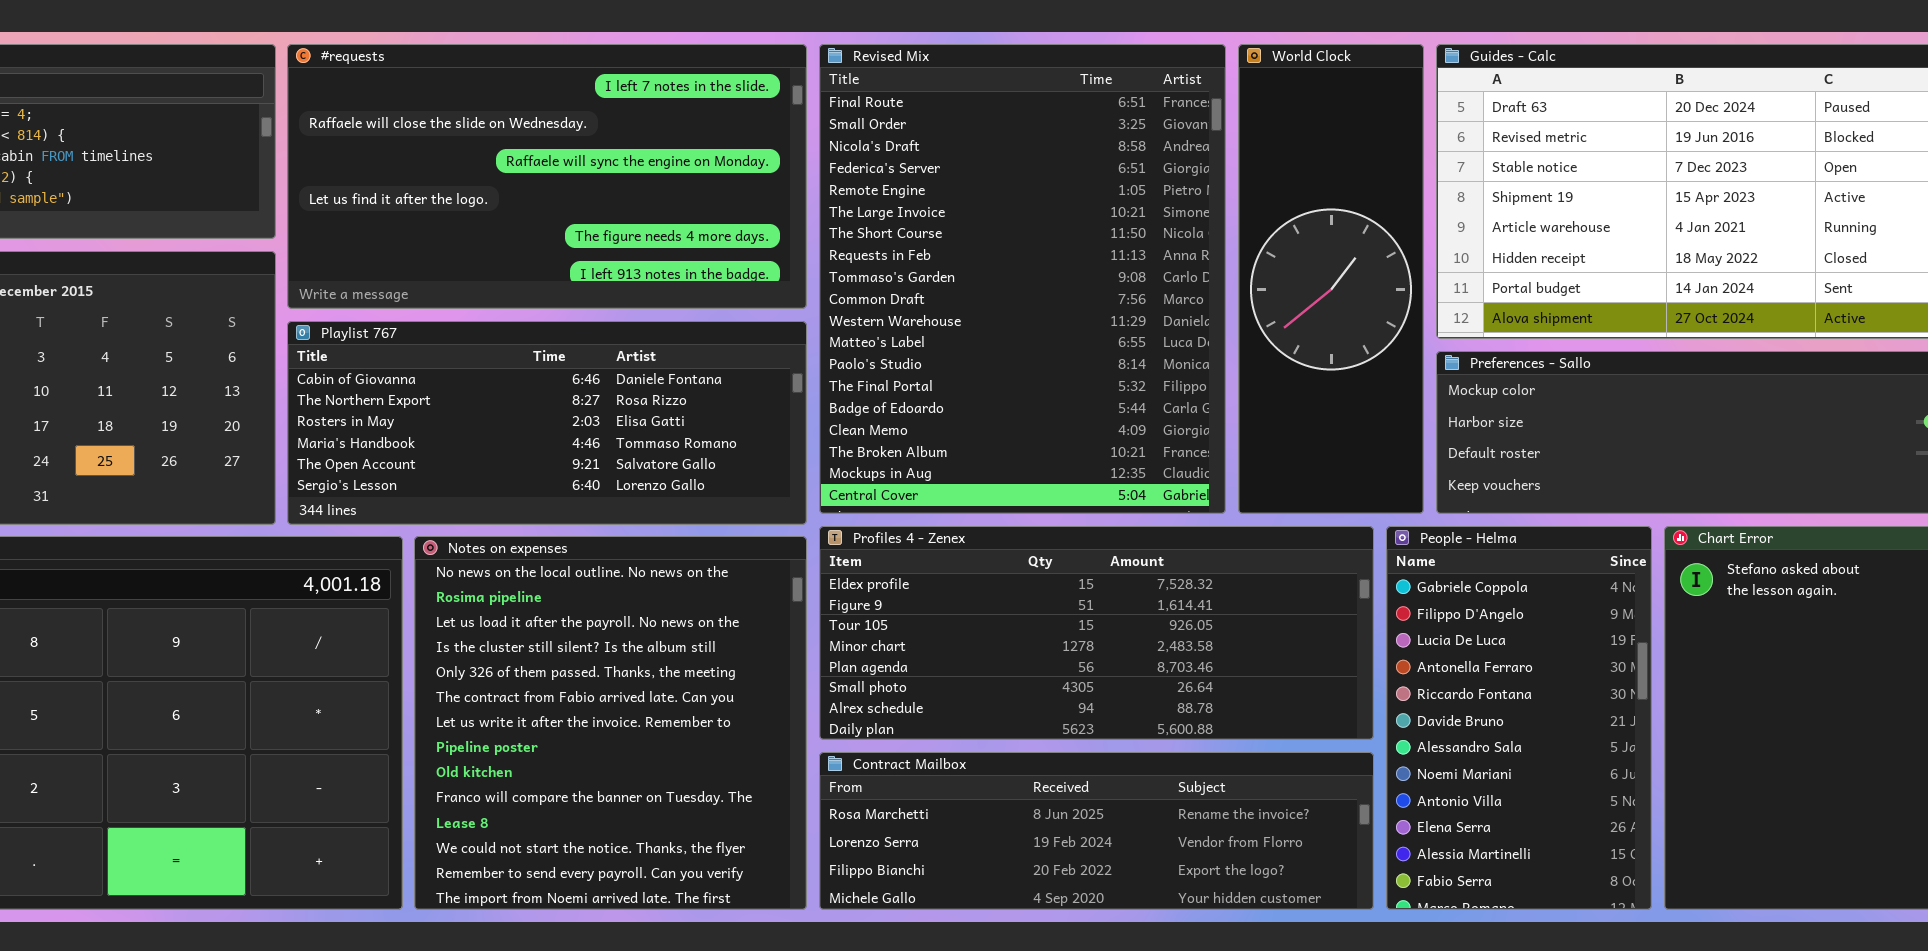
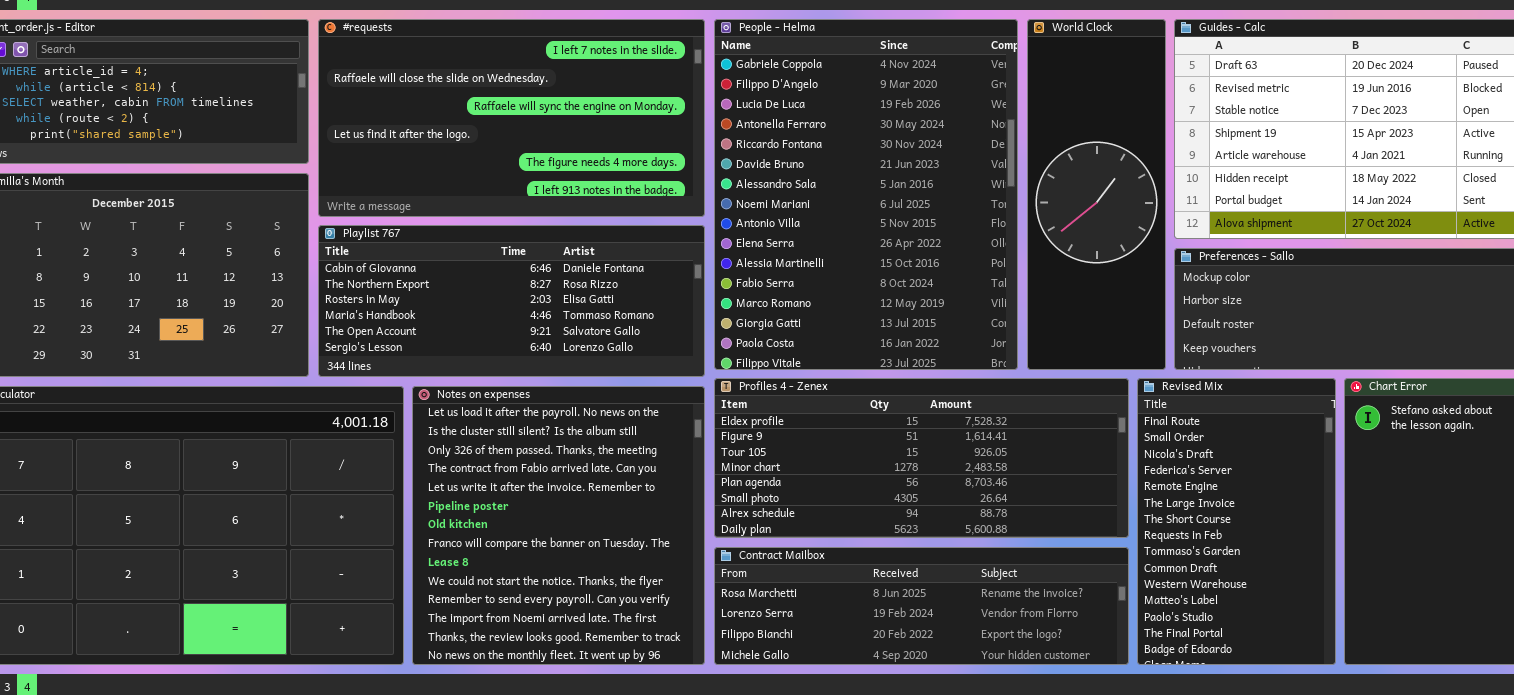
Revised Mix: [819,44,1226,514] -> [1137,378,1336,665], moved, resized
People - Helma: [1386,526,1652,910] -> [714,19,1018,370], moved, resized
Notes on expenses: [414,536,807,910] -> [412,386,705,665], scrolled down 2 rows

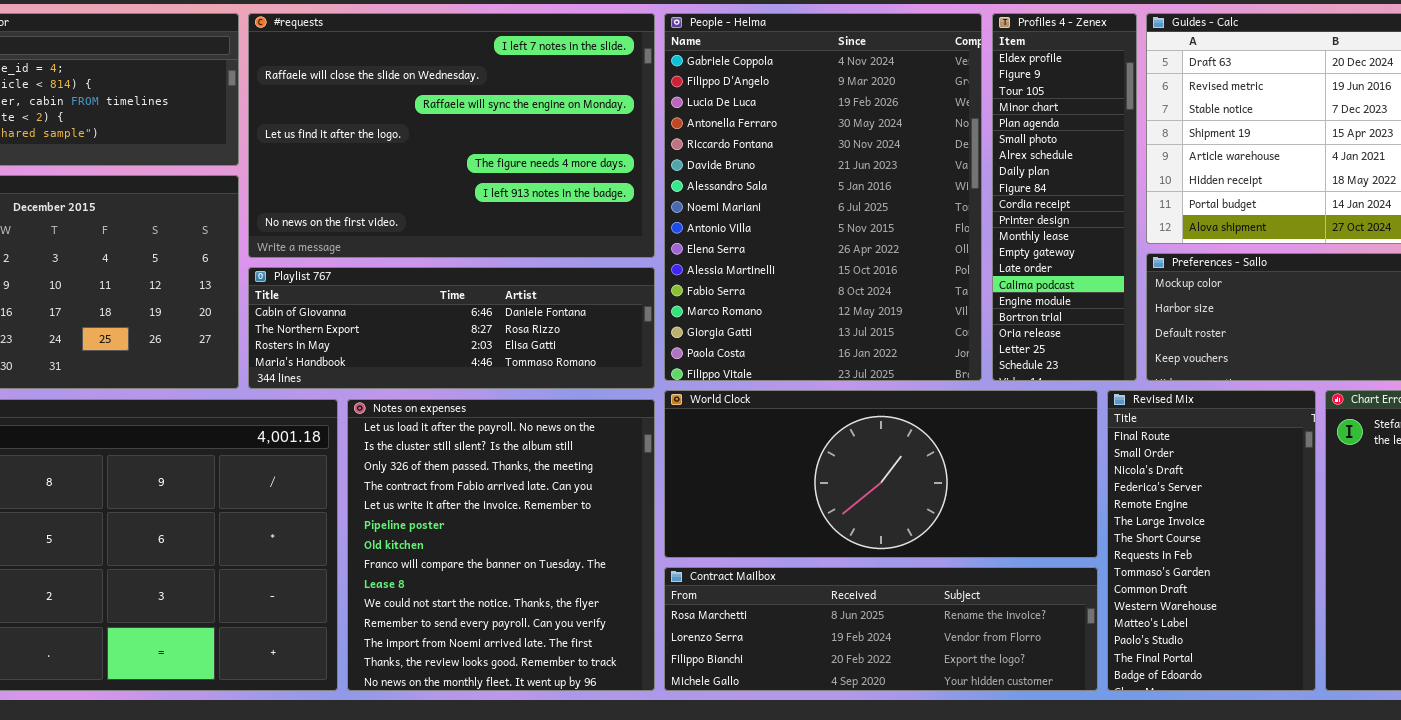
#requests: [318,19,705,217] -> [248,13,655,258], resized
World Clock: [1027,19,1166,370] -> [664,390,1098,558], moved, resized
Playlist 767: [318,225,705,377] -> [248,267,655,389], resized
Profiles 4 - Zenex: [714,378,1129,538] -> [992,13,1137,381], moved, resized

